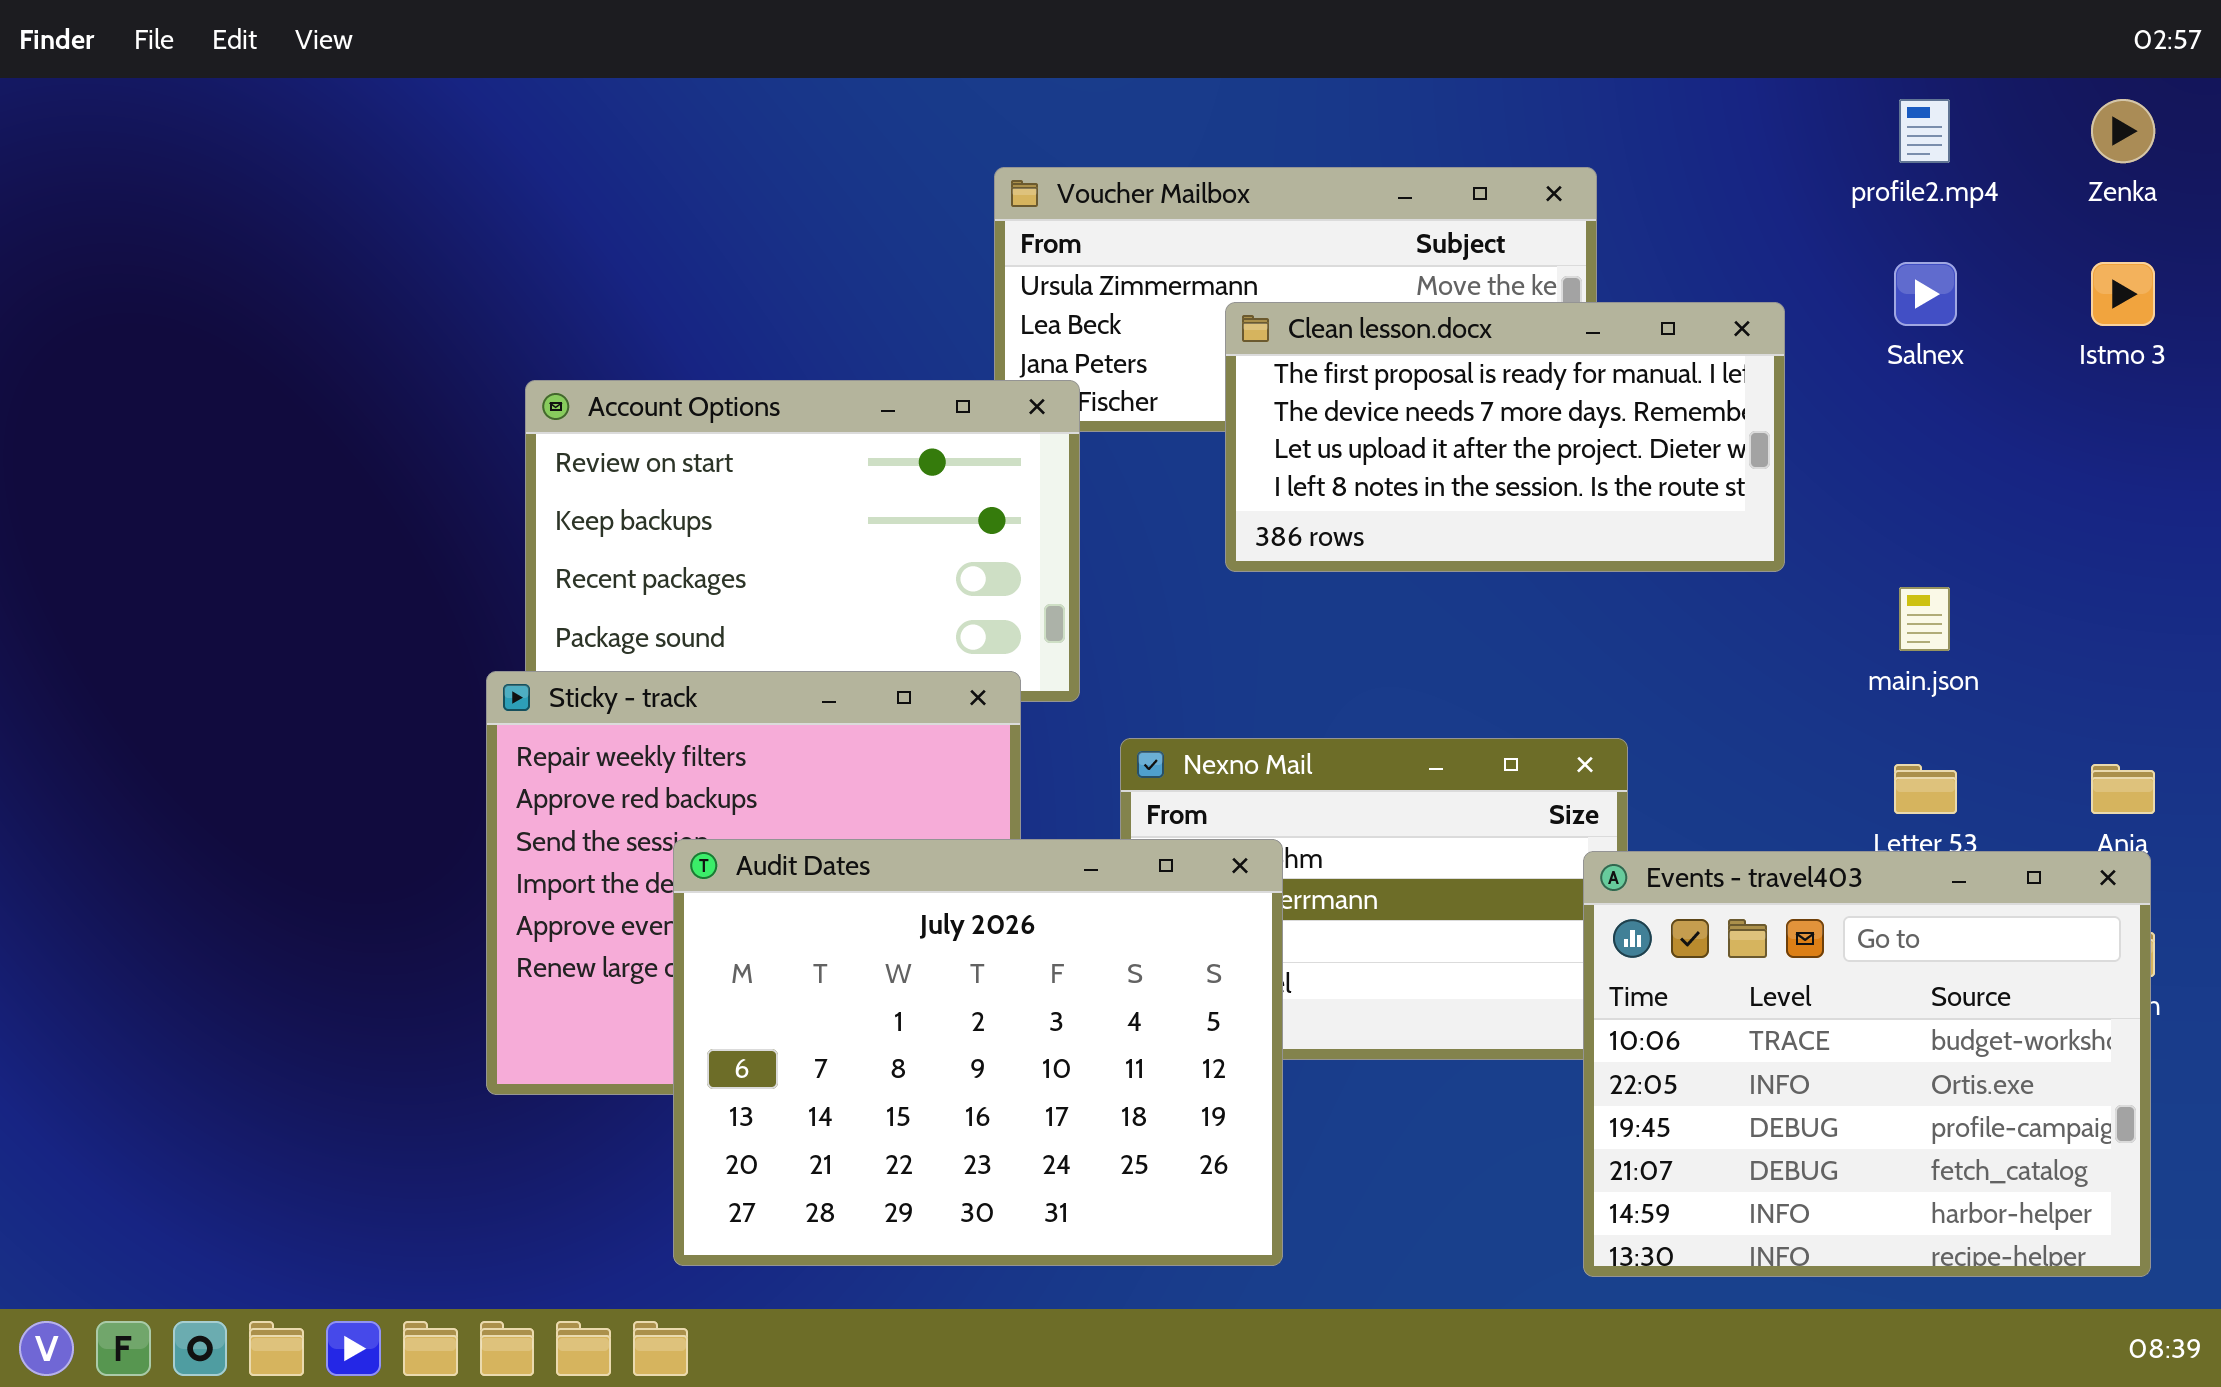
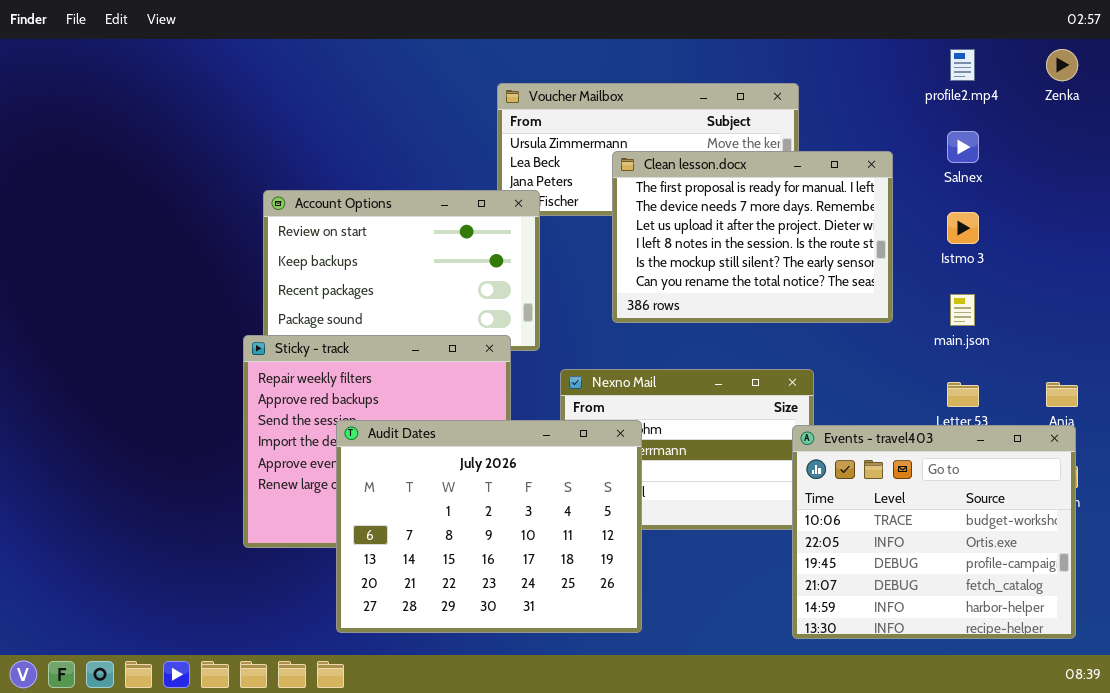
Istmo 3: [2091,262,2155,326] -> [947,212,979,244], moved
Clean lesson.docx: [1225,302,1785,572] -> [612,151,893,323], resized

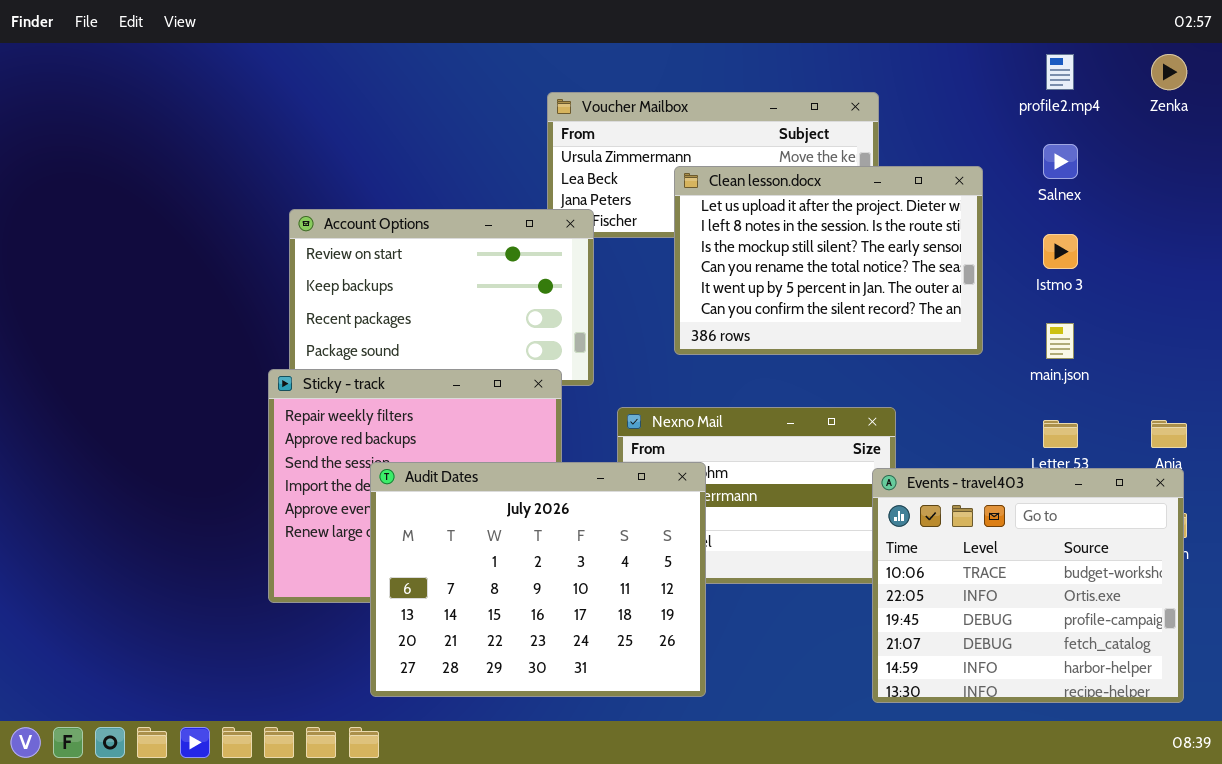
Clean lesson.docx: [612,151,893,323] -> [674,166,983,355], scrolled down 2 rows

